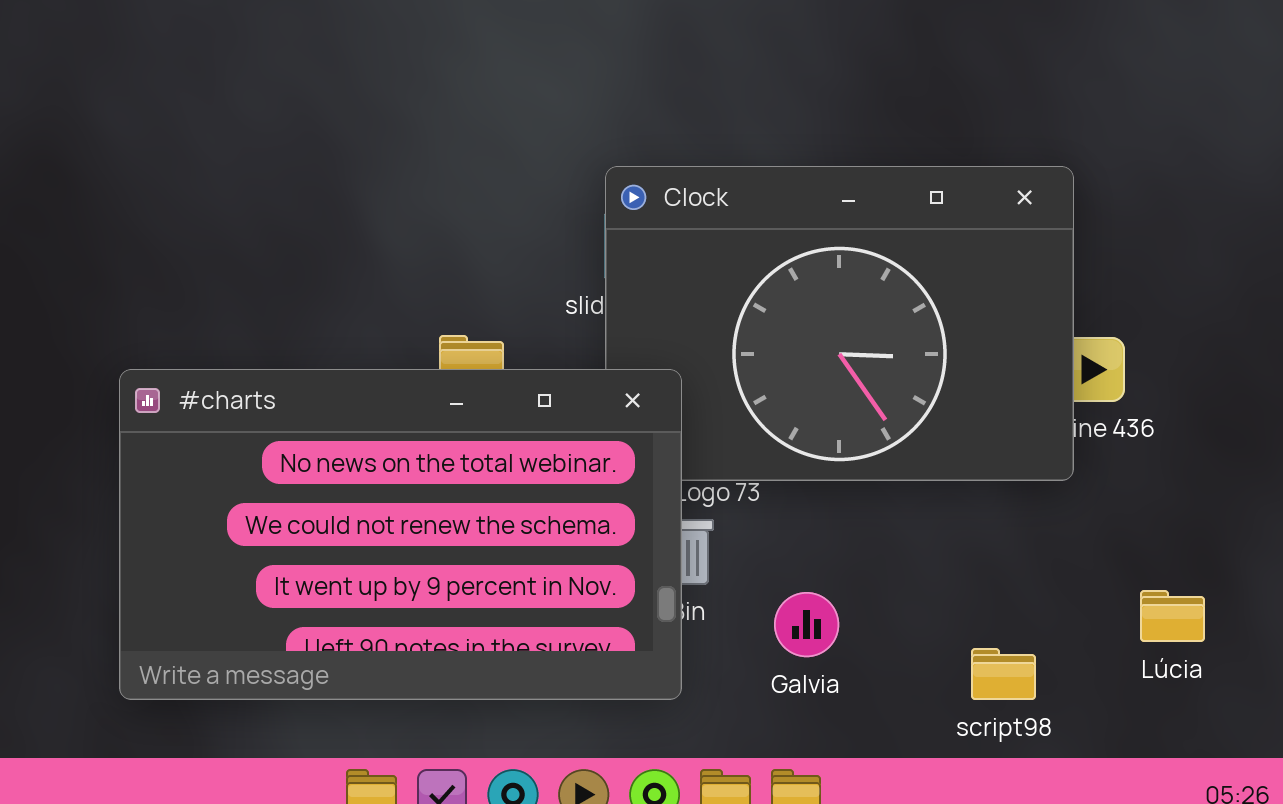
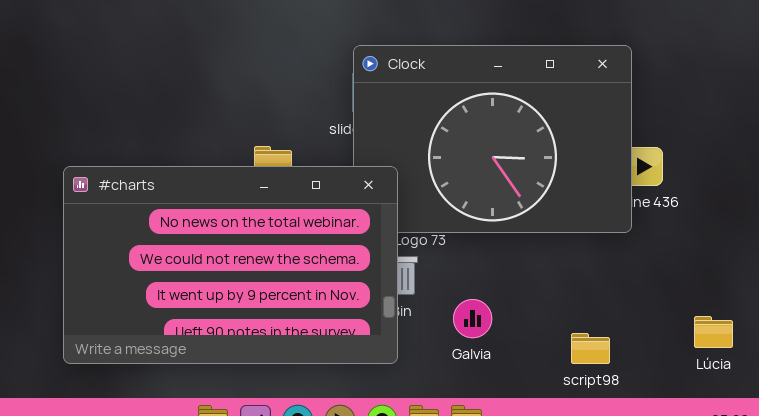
Lúcia: [1140,590,1205,642] -> [694,316,733,348], moved

